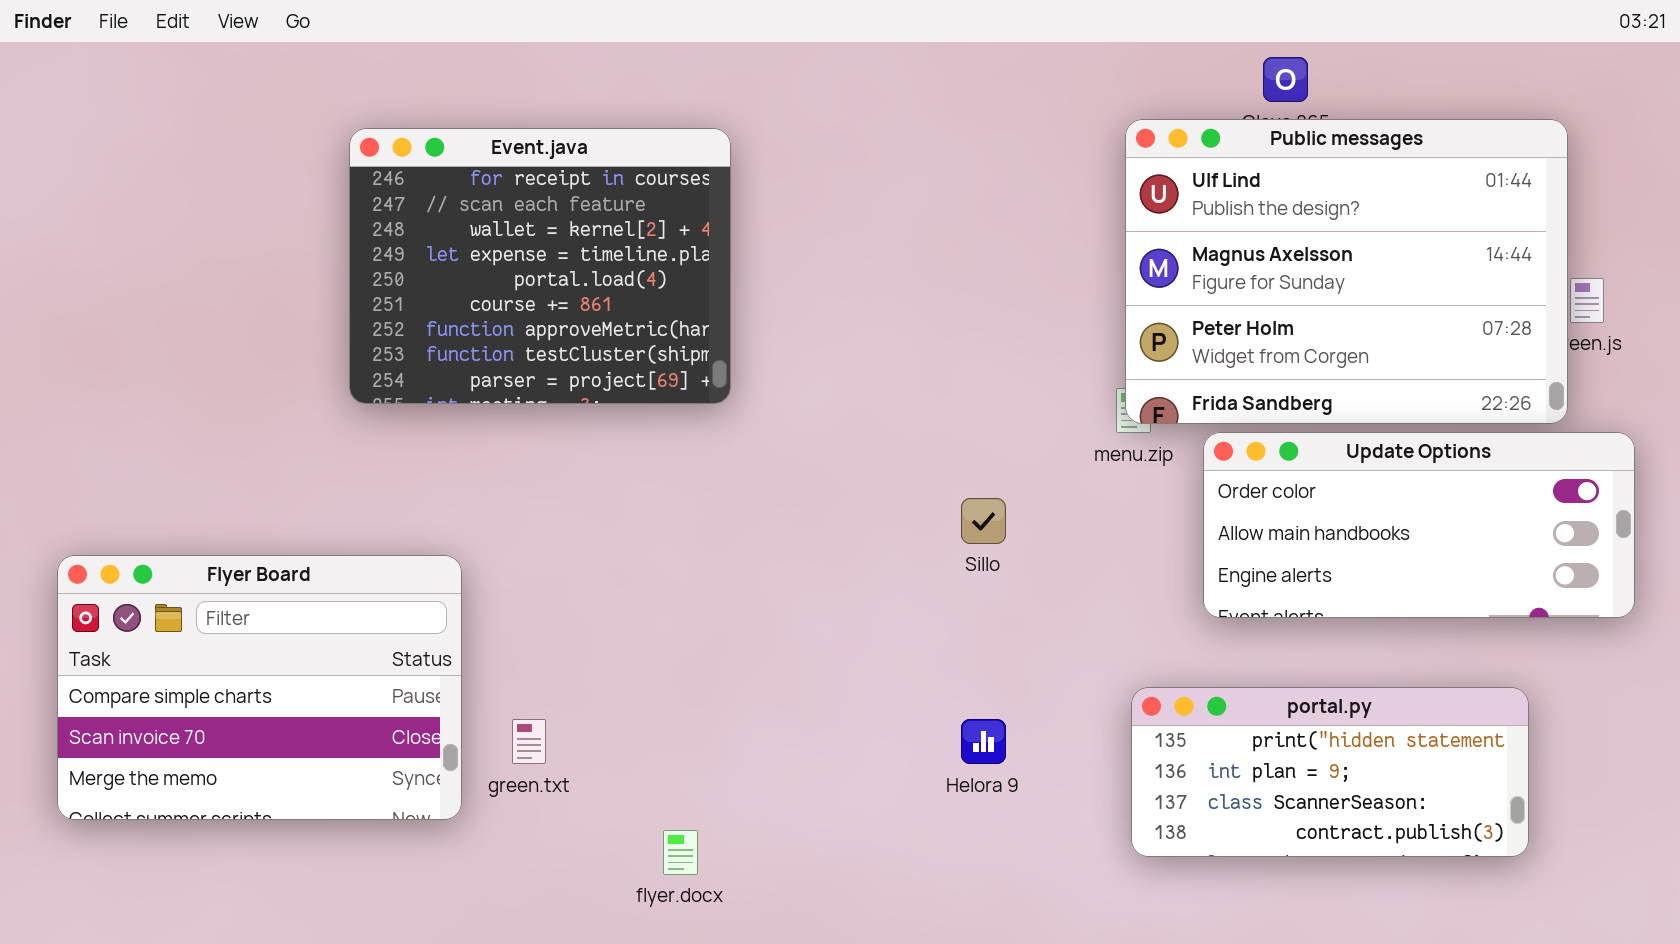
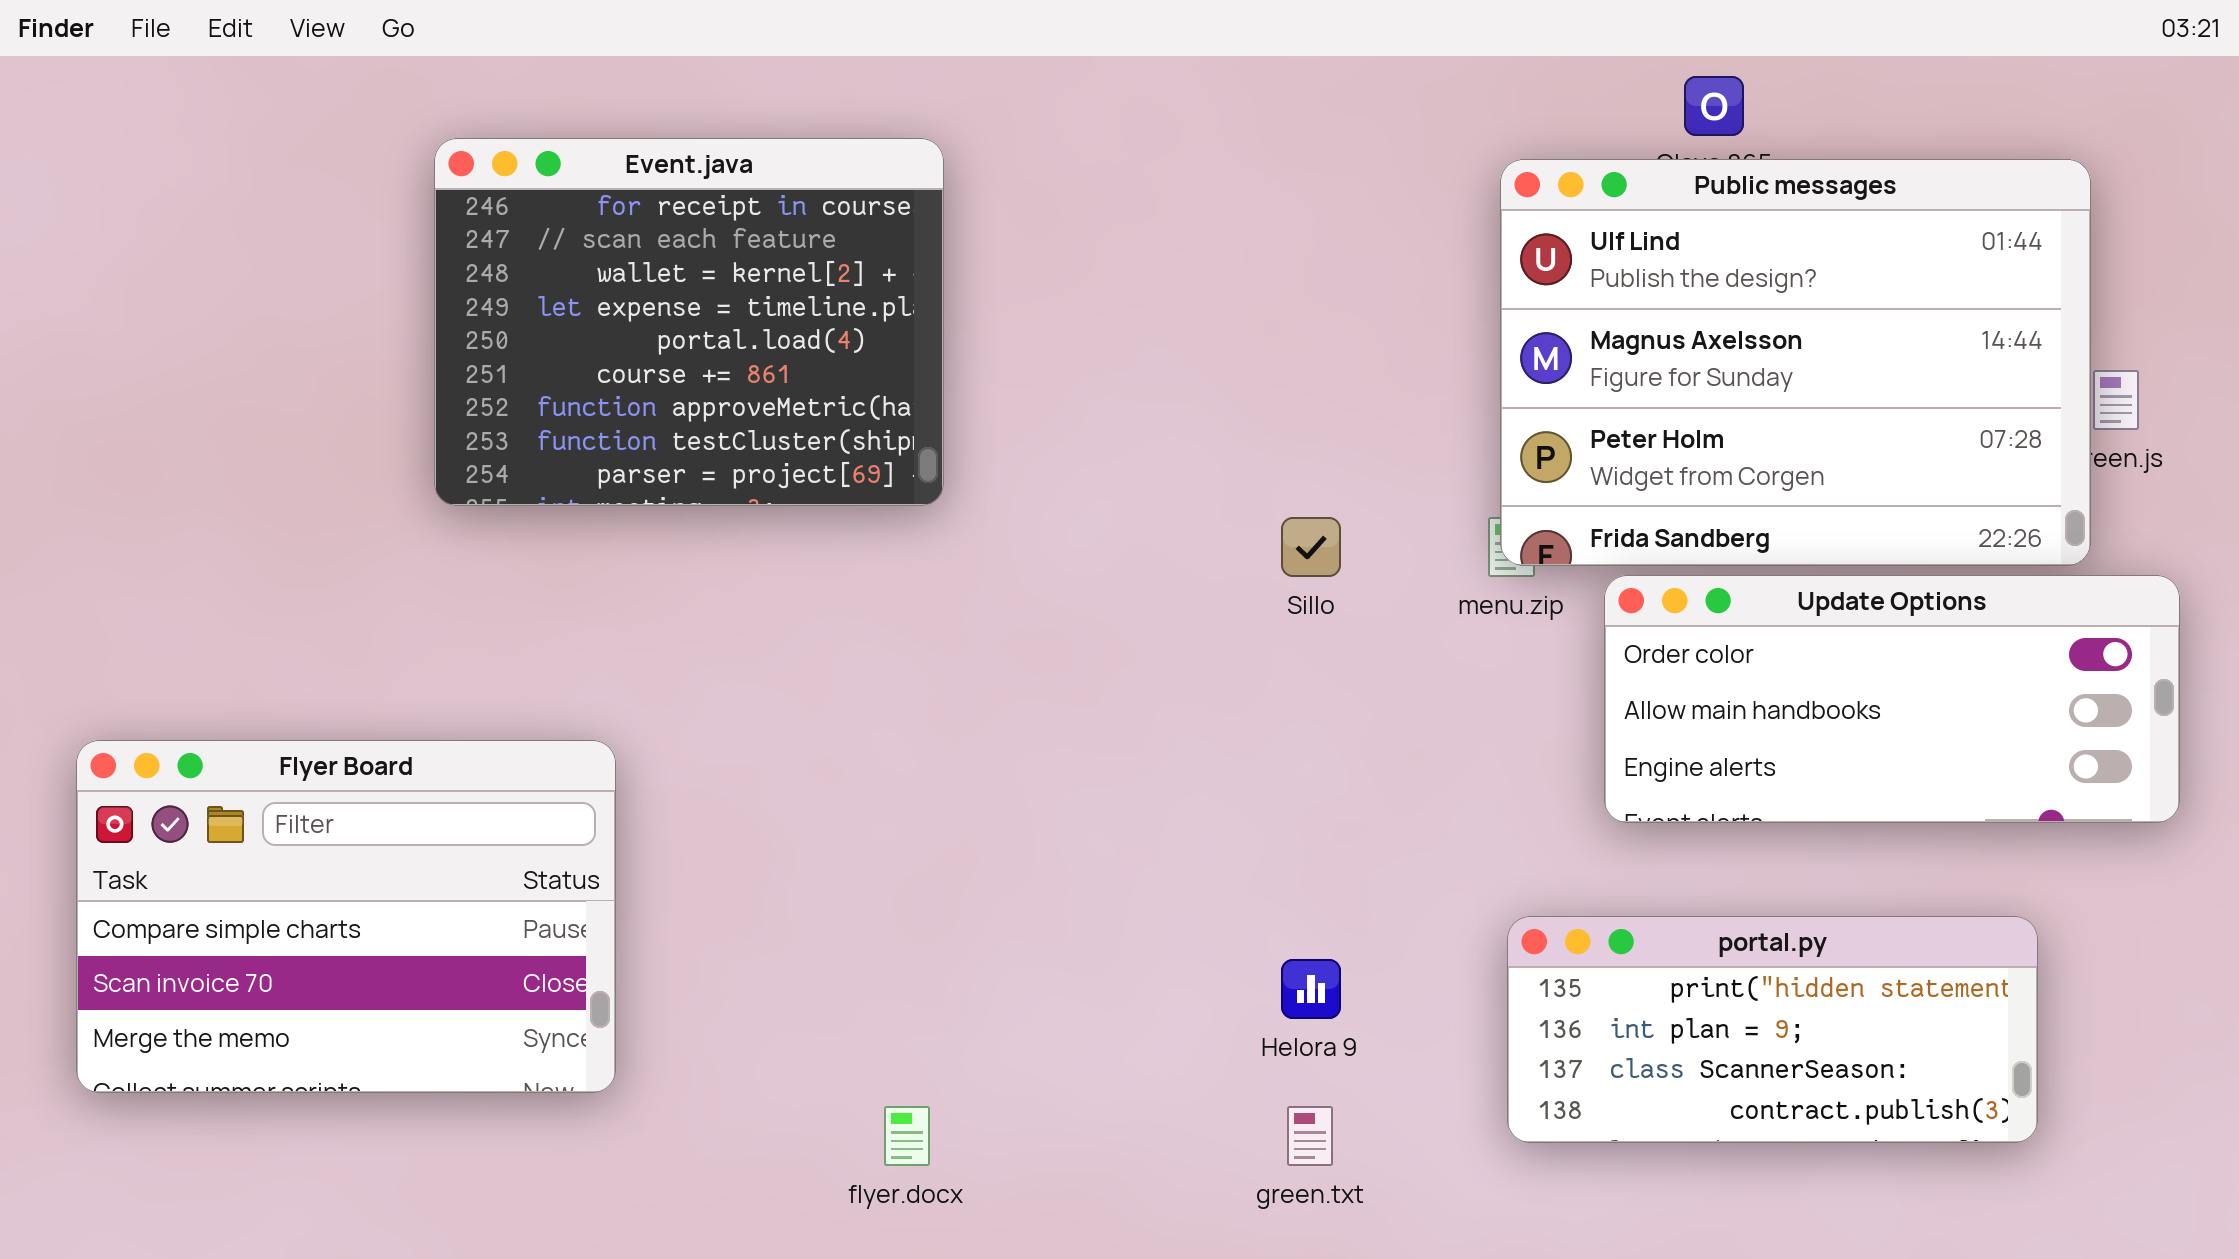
Event.java: [349,128,731,404] -> [434,138,944,506], moved
Sillo: [961,498,1006,544] -> [1281,517,1341,577], moved
green.txt: [512,719,546,764] -> [1287,1106,1333,1166], moved

